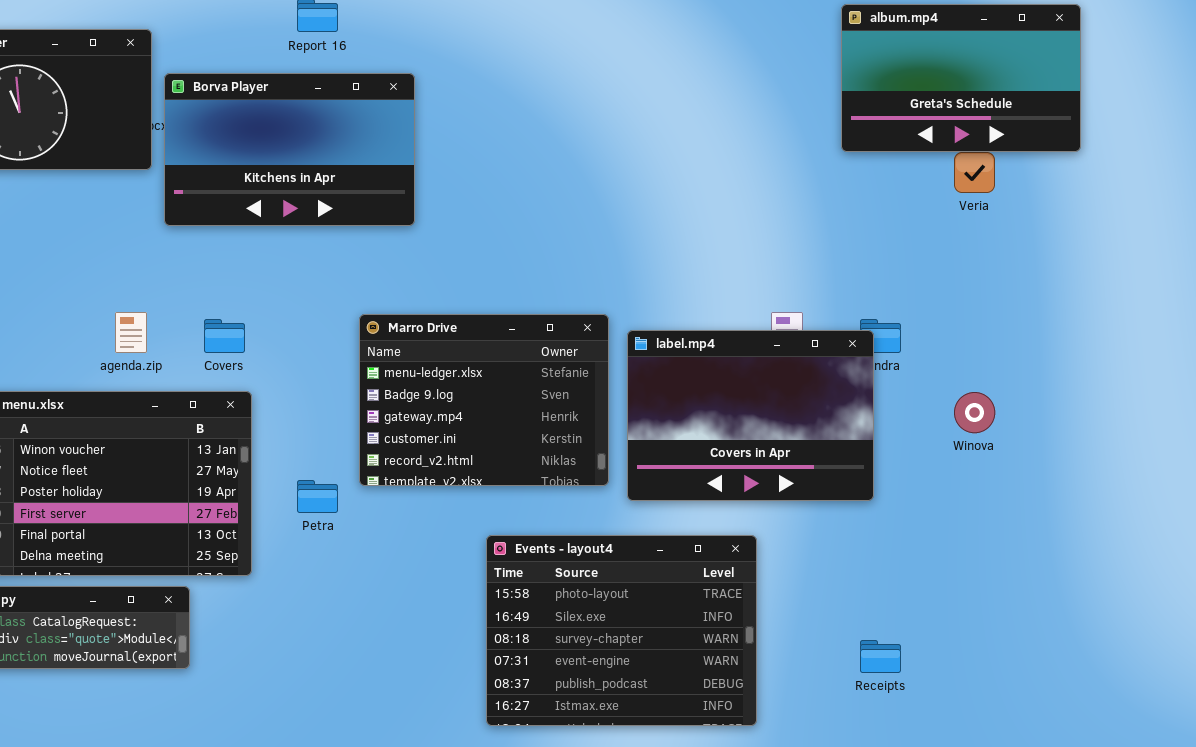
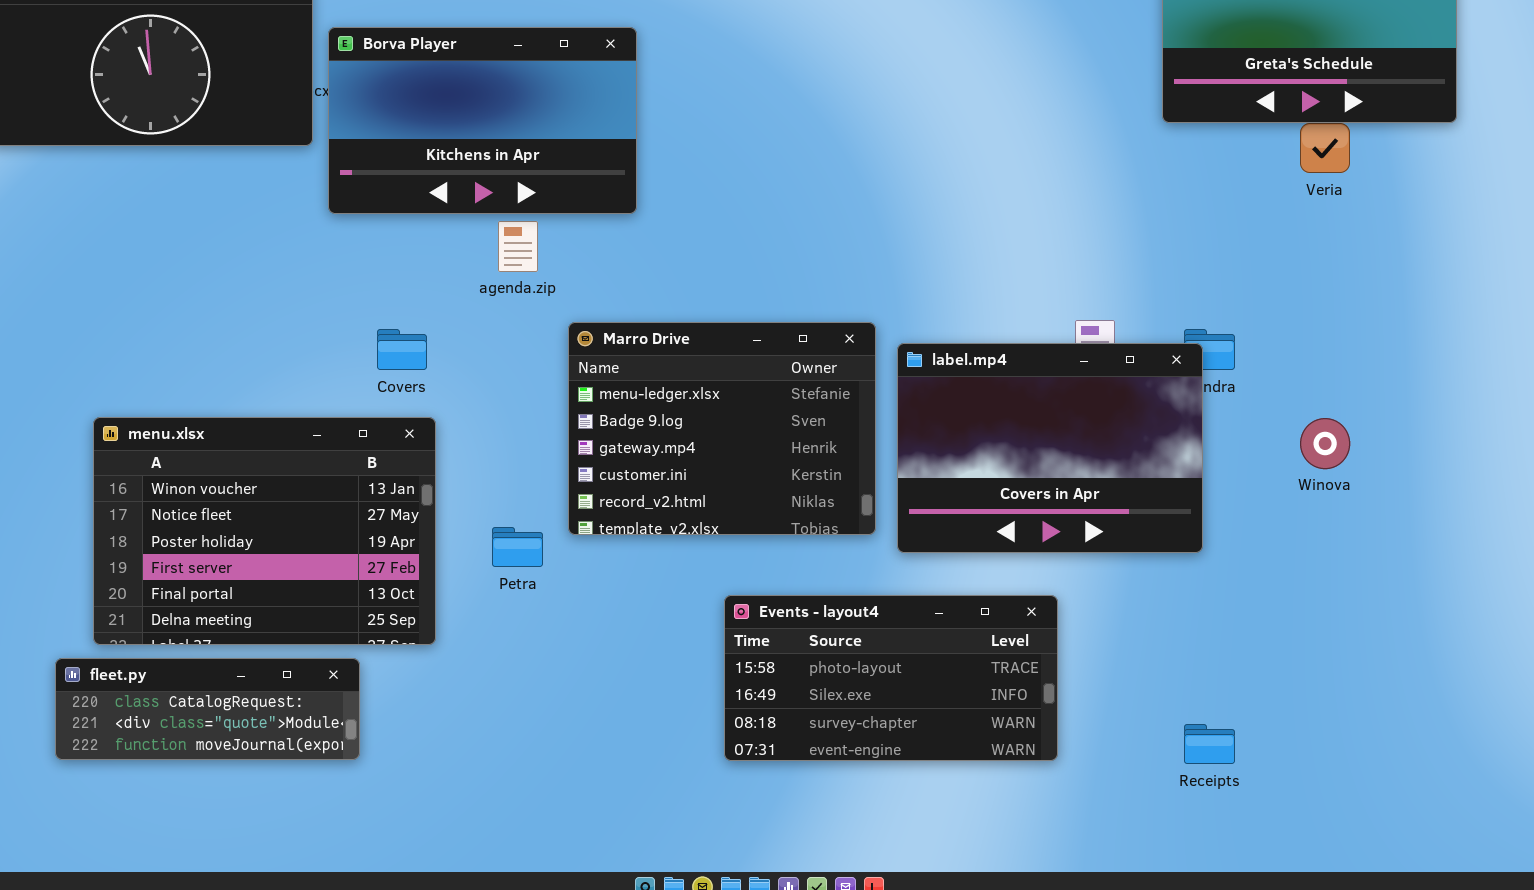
agenda.zip: [115,312,147,353] -> [498,221,538,272], moved
Events - layout4: [486,535,757,726] -> [724,595,1058,761], resized

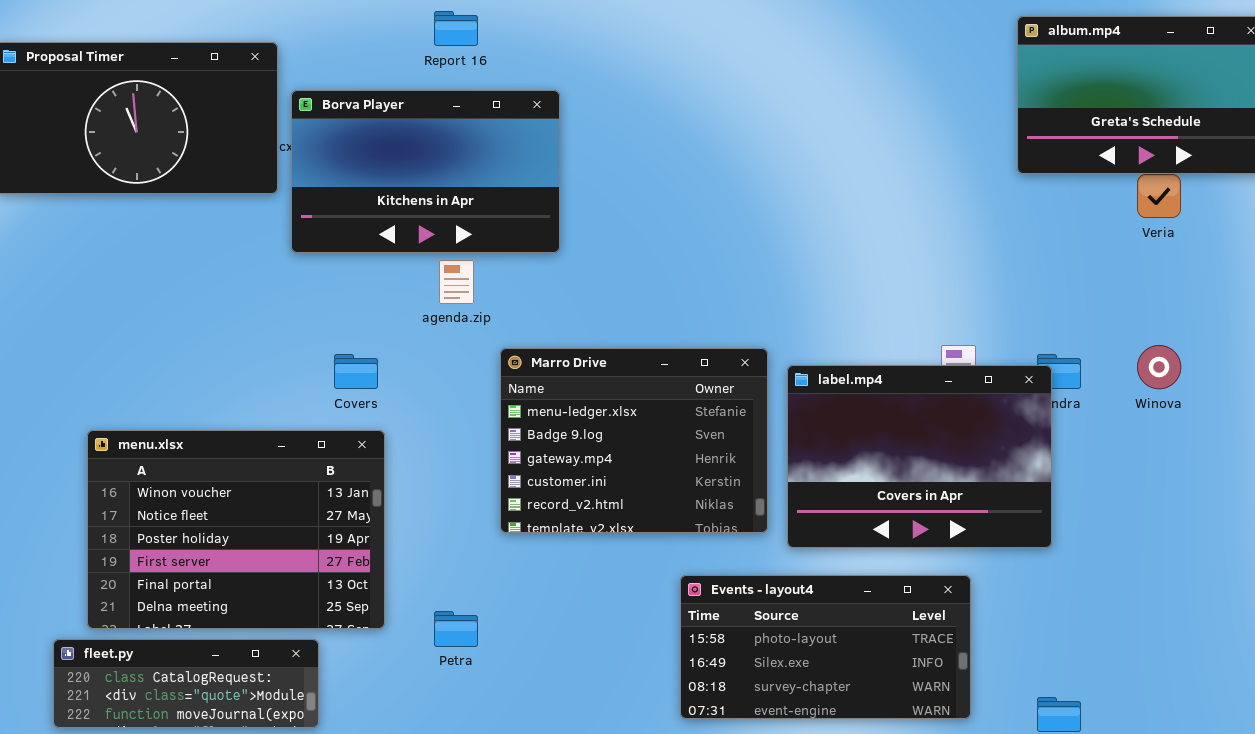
Winova: [1300,418,1350,469] -> [1137,345,1181,389], moved
Petra: [492,527,543,567] -> [434,611,478,647], moved
Events - layout4: [724,595,1058,761] -> [680,575,971,719], moved

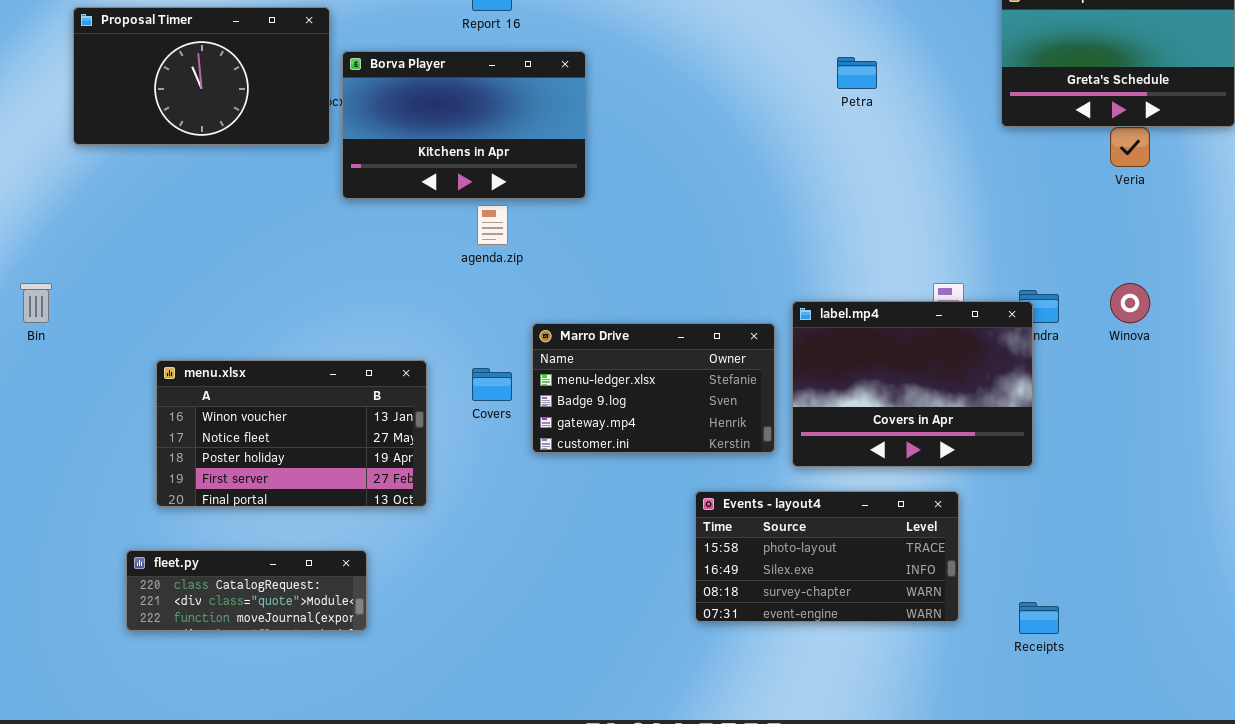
Marro Drive: [500,348,768,533] -> [532,323,775,453], resized
Covers: [334,354,378,389] -> [472,368,512,401], moved
menu.xlsx: [87,430,385,629] -> [156,360,427,507], resized
Petra: [434,611,478,647] -> [837,57,877,89], moved

